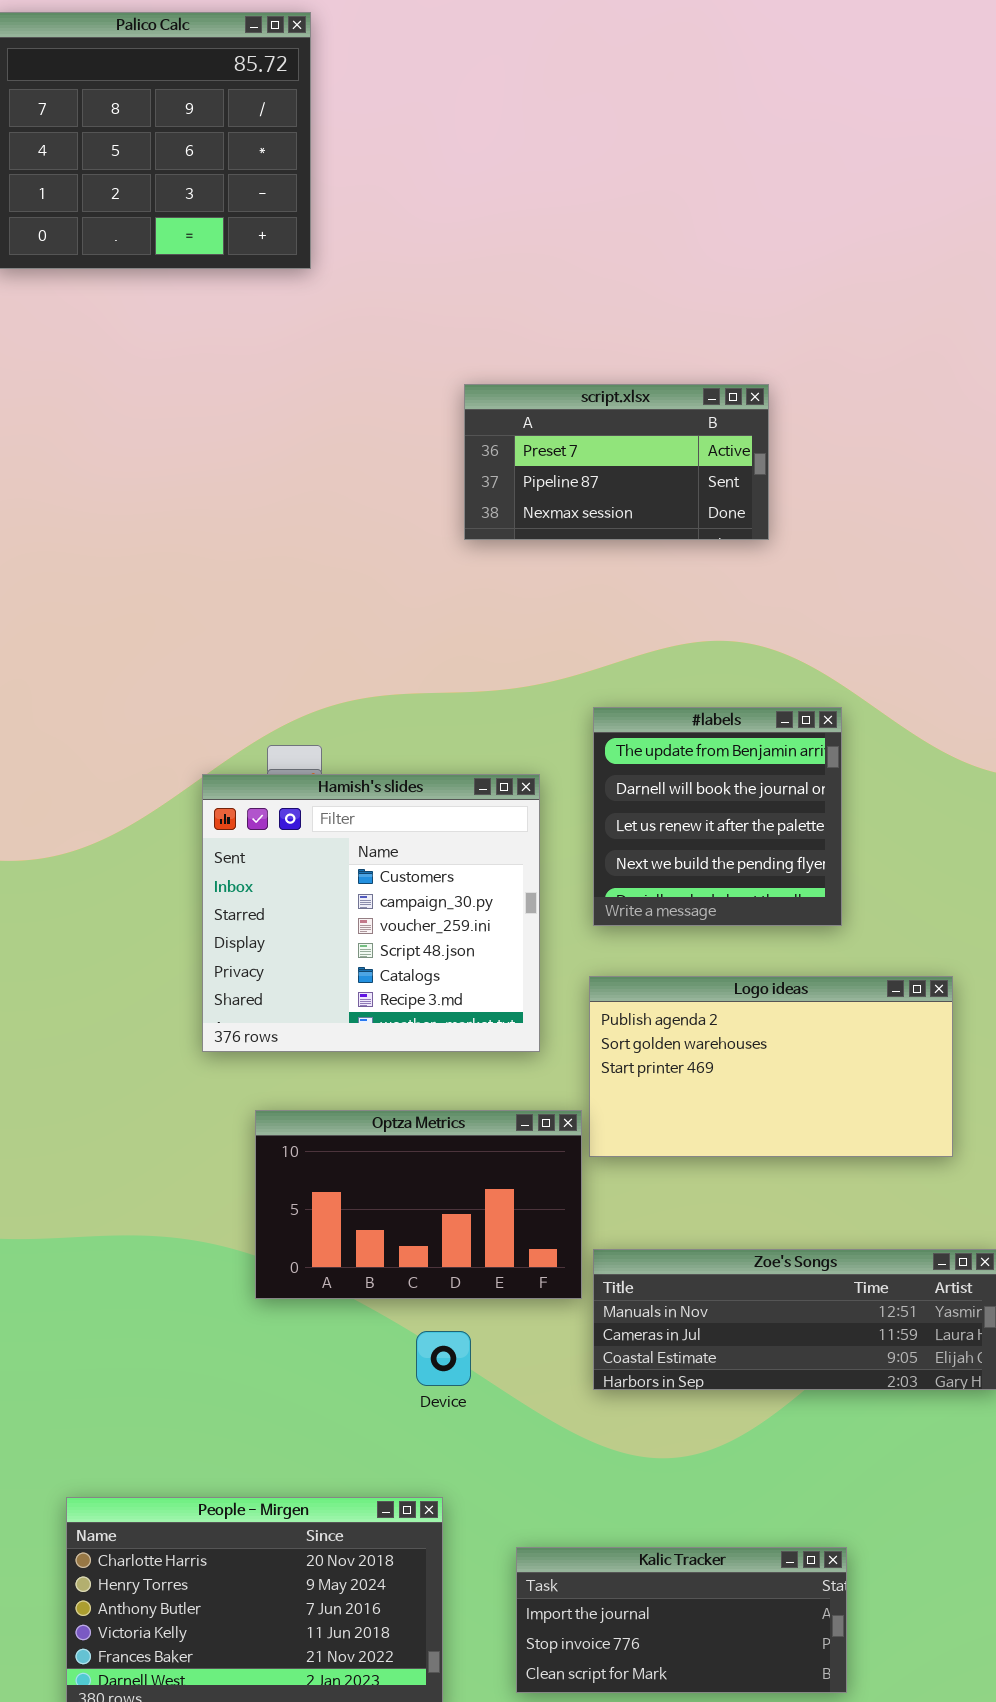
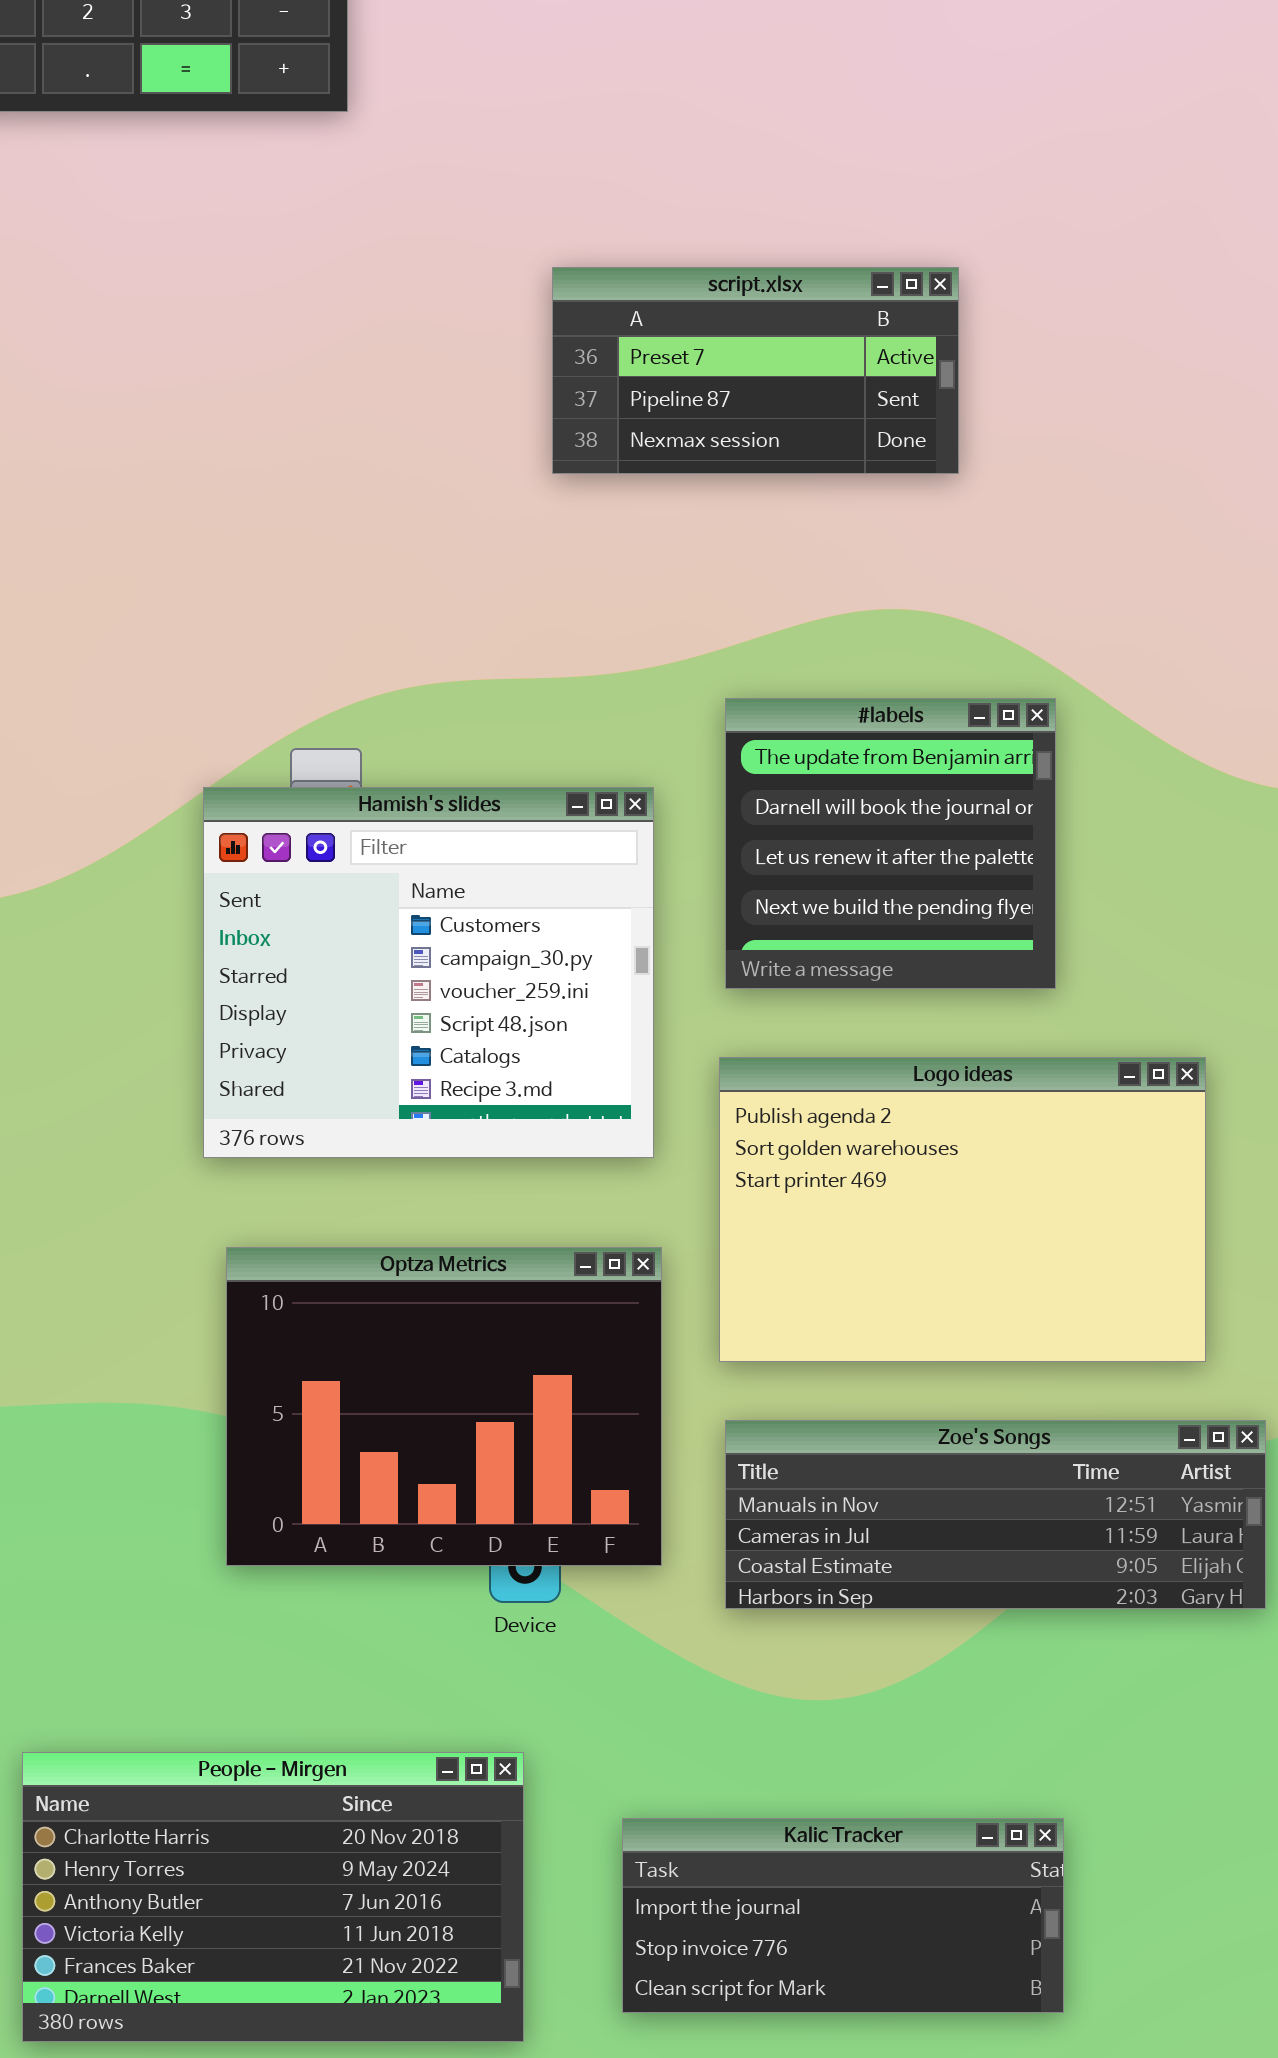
Logo ideas: [589,976,953,1157] -> [719,1057,1206,1362], resized
Optza Metrics: [255,1110,582,1299] -> [226,1247,662,1566], moved, resized

